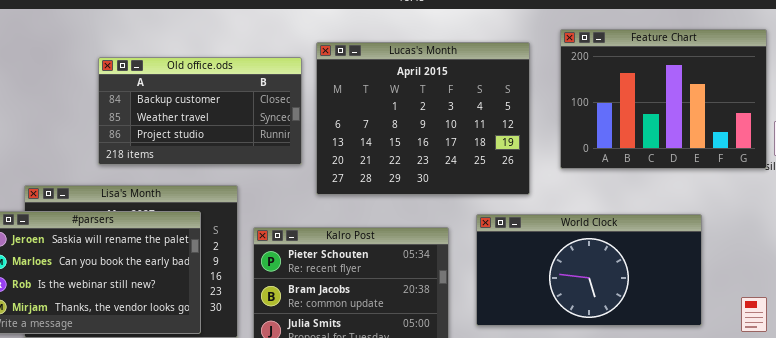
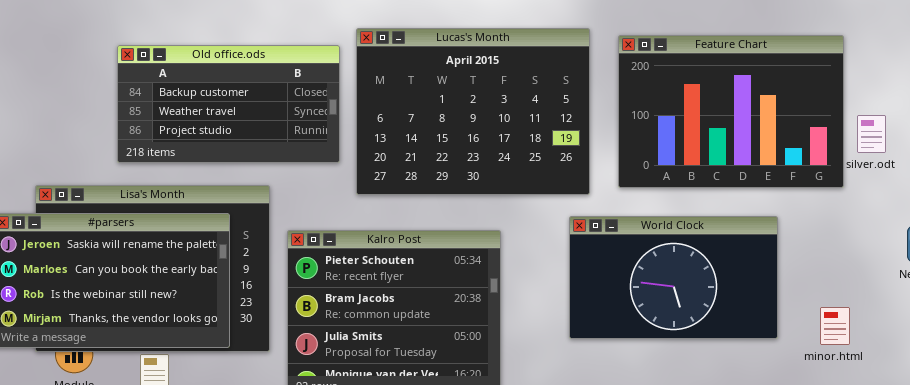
Feature Chart: [560,29,767,169] -> [618,35,844,188], moved
World Clock: [476,214,702,326] -> [569,216,778,339], resized

